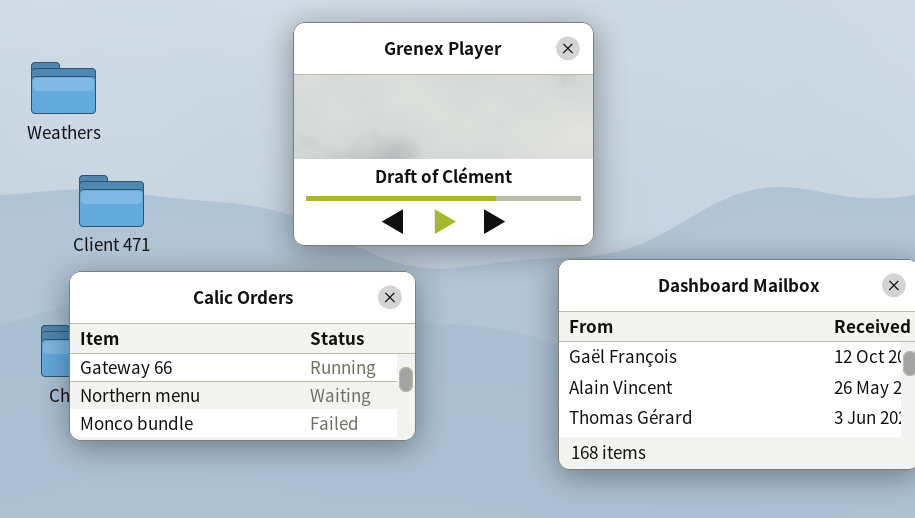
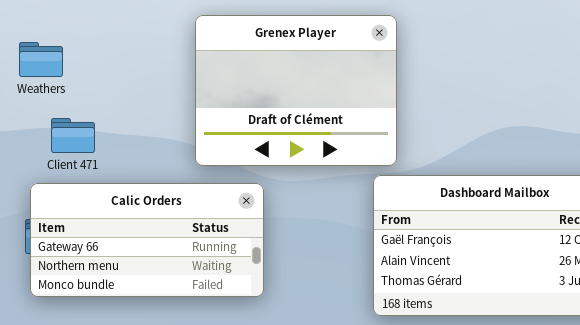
Calic Orders: [69,271,416,441] -> [30,183,264,297], moved

